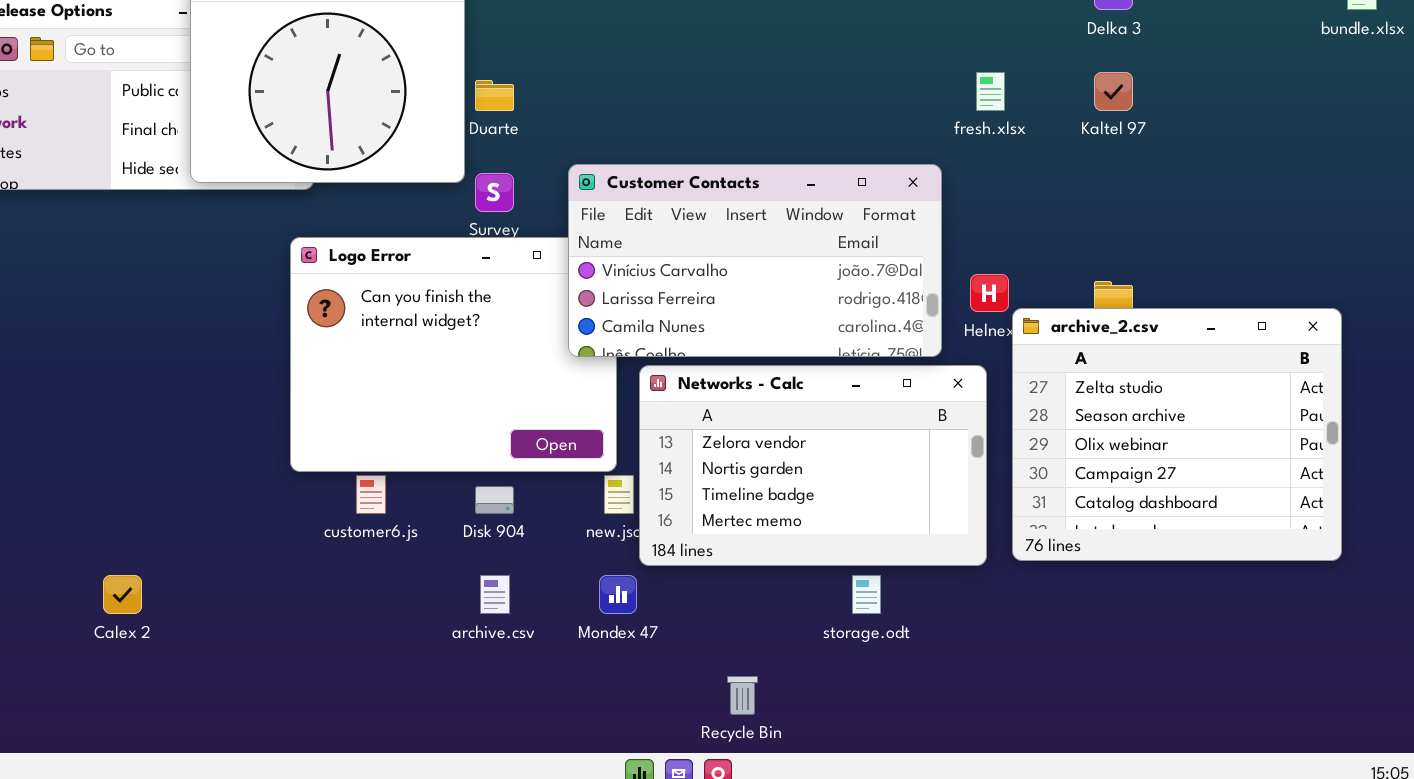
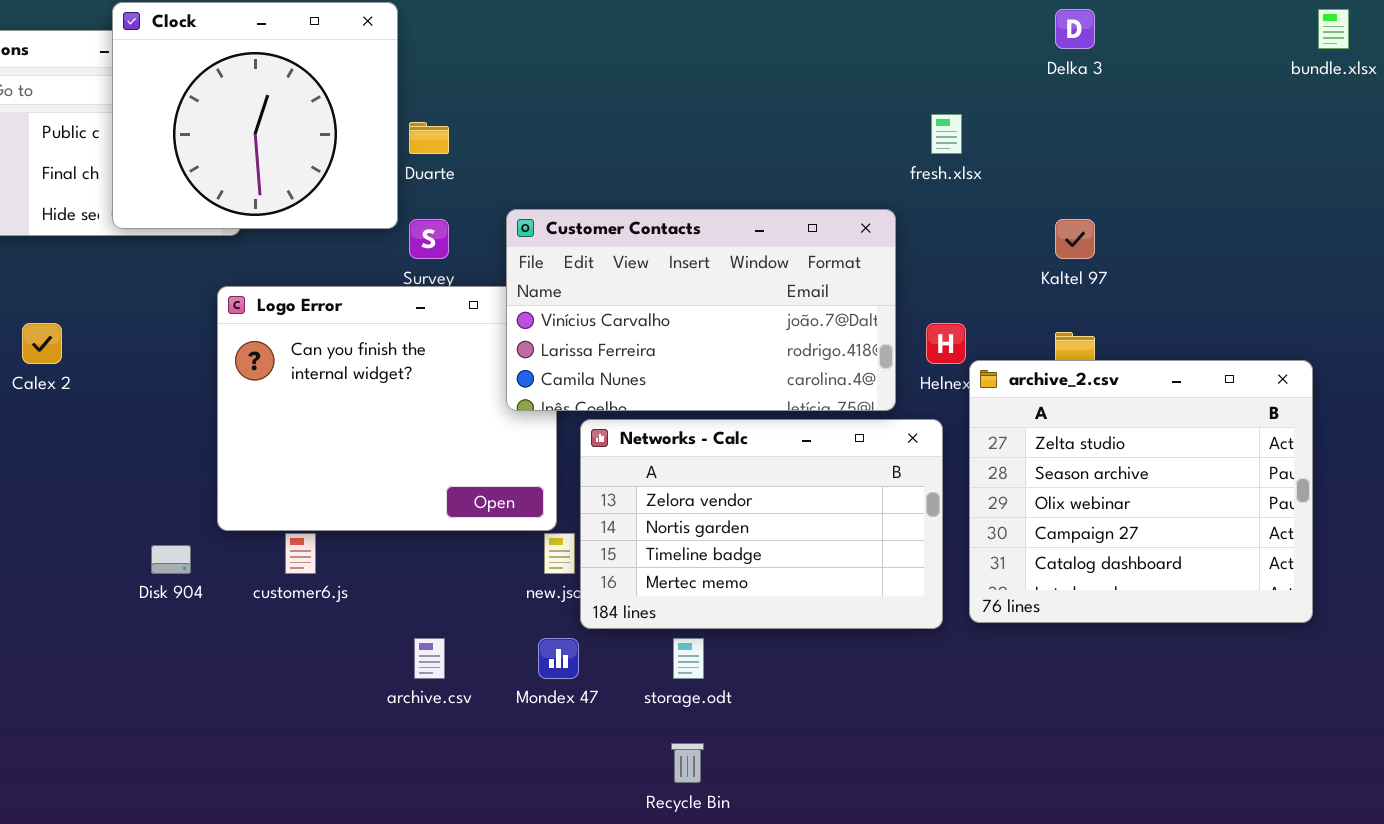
Kaltel 97: [1094,72,1133,111] -> [1055,219,1095,259], moved
Disk 904: [475,486,514,514] -> [151,545,191,574], moved
Calex 2: [103,575,142,614] -> [22,323,62,364], moved
storage.odt: [852,575,881,614] -> [673,638,704,679], moved

